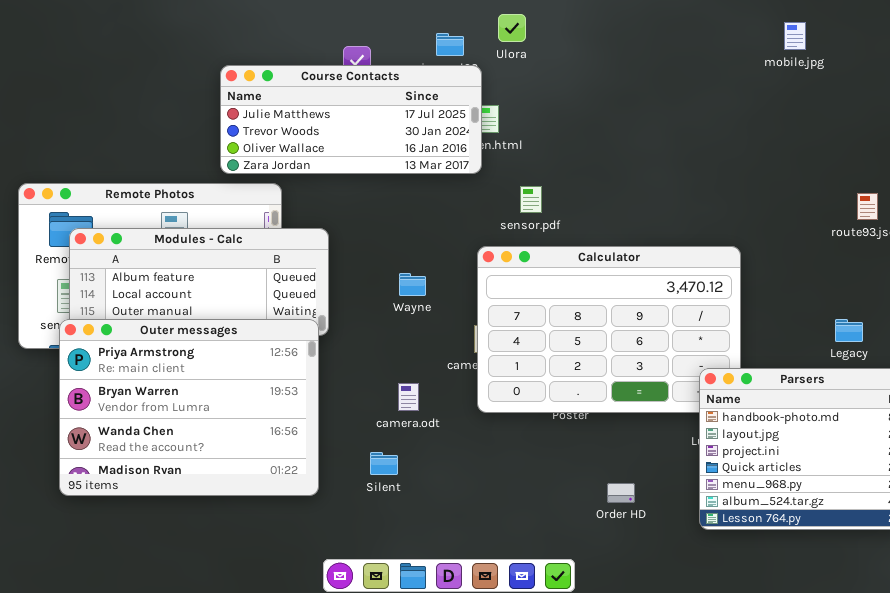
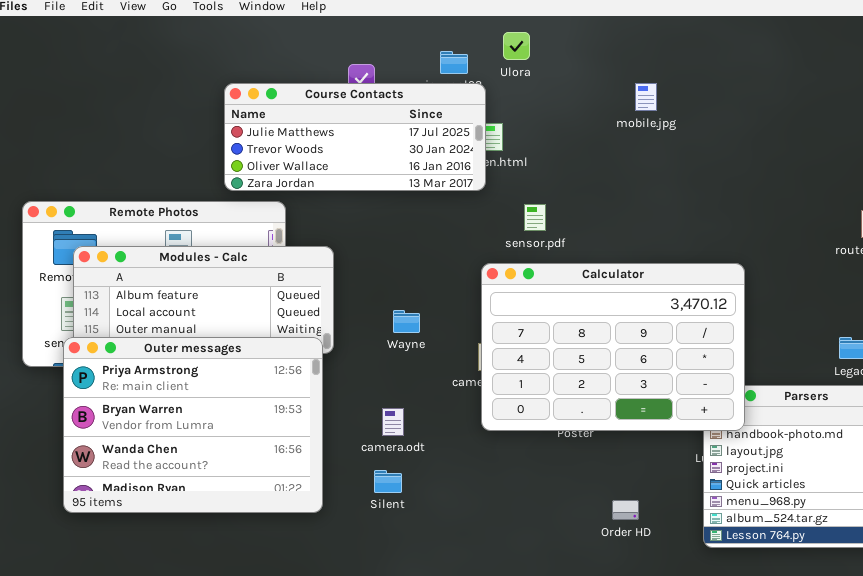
mobile.jpg: [784,22,806,50] -> [635,83,657,111], moved
Calculator: [477,246,741,413] -> [481,263,745,431], raised
Wayne: [399,273,426,296] -> [393,310,420,333], moved
camera.odt: [398,383,419,411] -> [382,408,404,436], moved

